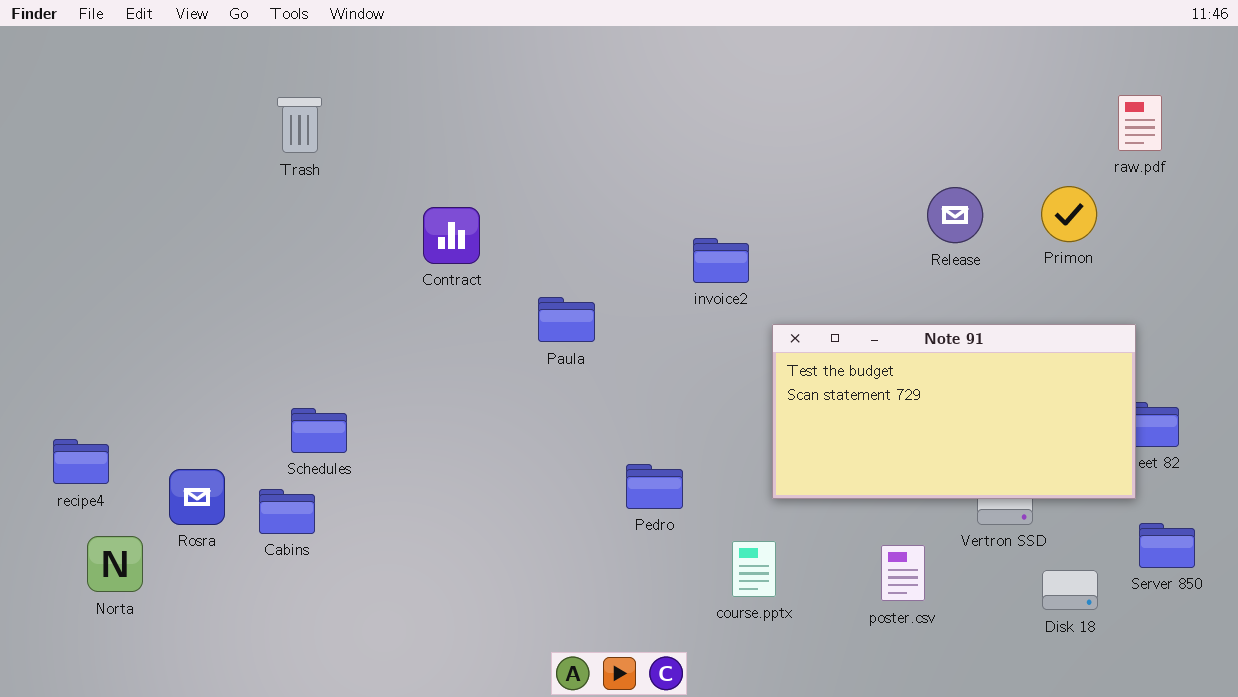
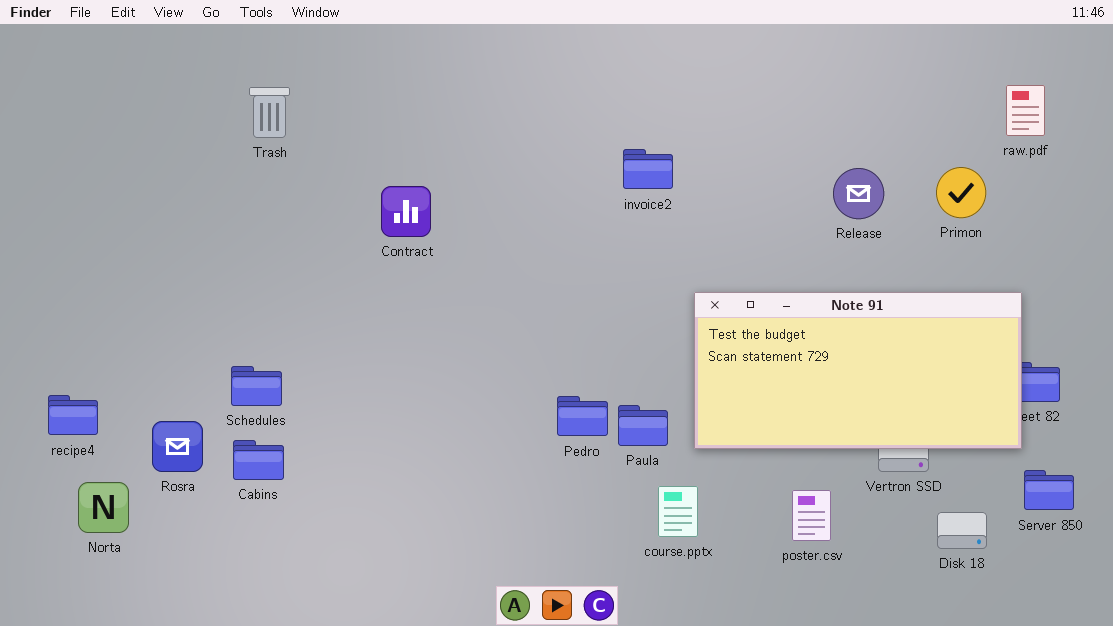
invoice2: [693,238,749,283] -> [623,149,673,189], moved
Paula: [538,297,595,342] -> [618,405,668,446], moved
Schedules: [291,408,347,453] -> [231,366,282,406], moved
Pedro: [626,464,683,509] -> [557,396,608,436], moved

